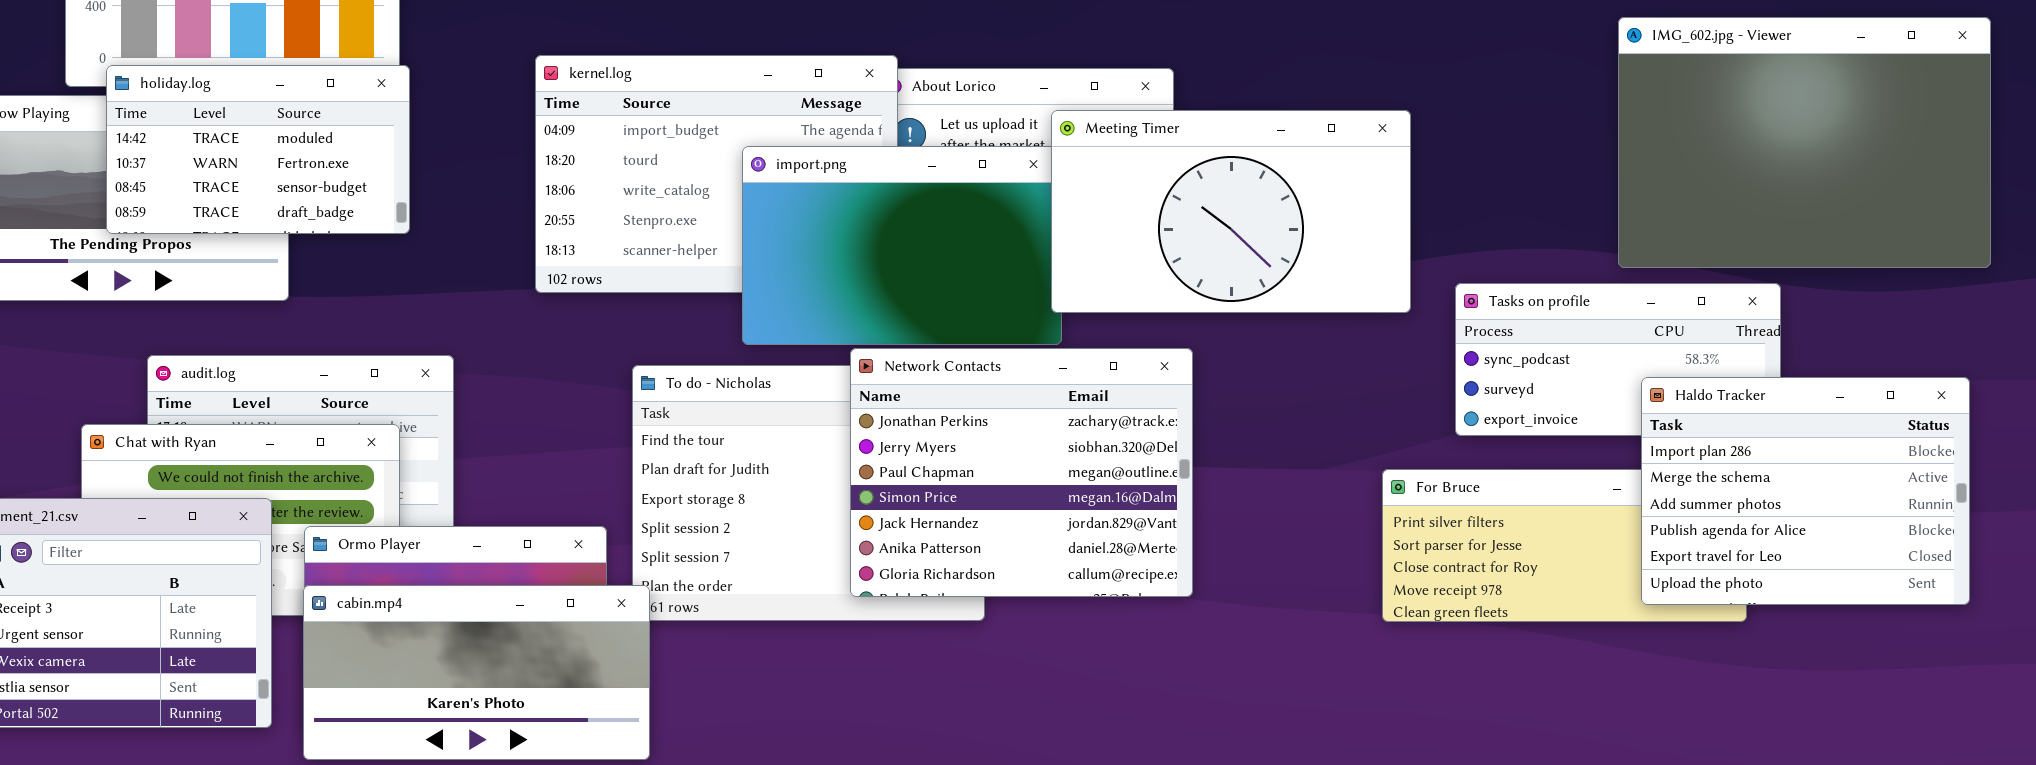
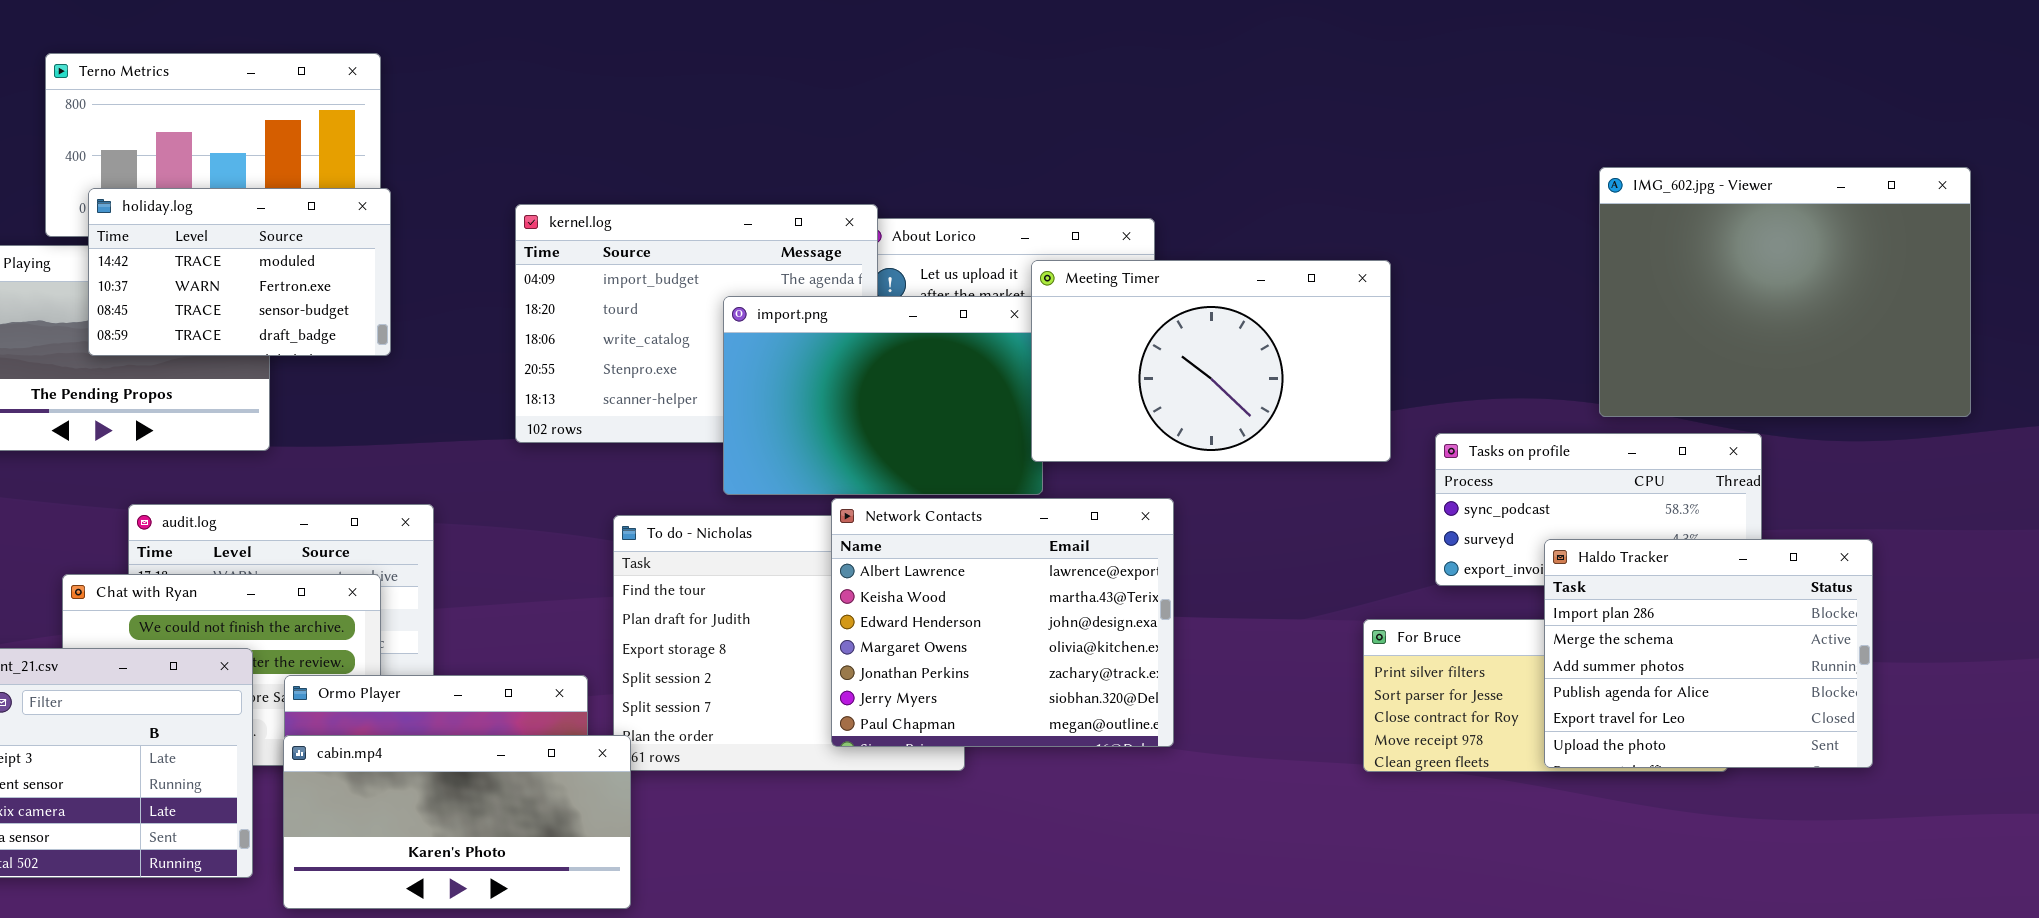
holiday.log: [106,65,410,234] -> [88,188,391,356], moved
Network Contacts: [850,348,1193,597] -> [831,498,1174,747], scrolled up 4 rows
Haldo Tracker: [1641,377,1970,605] -> [1544,539,1873,768], moved

